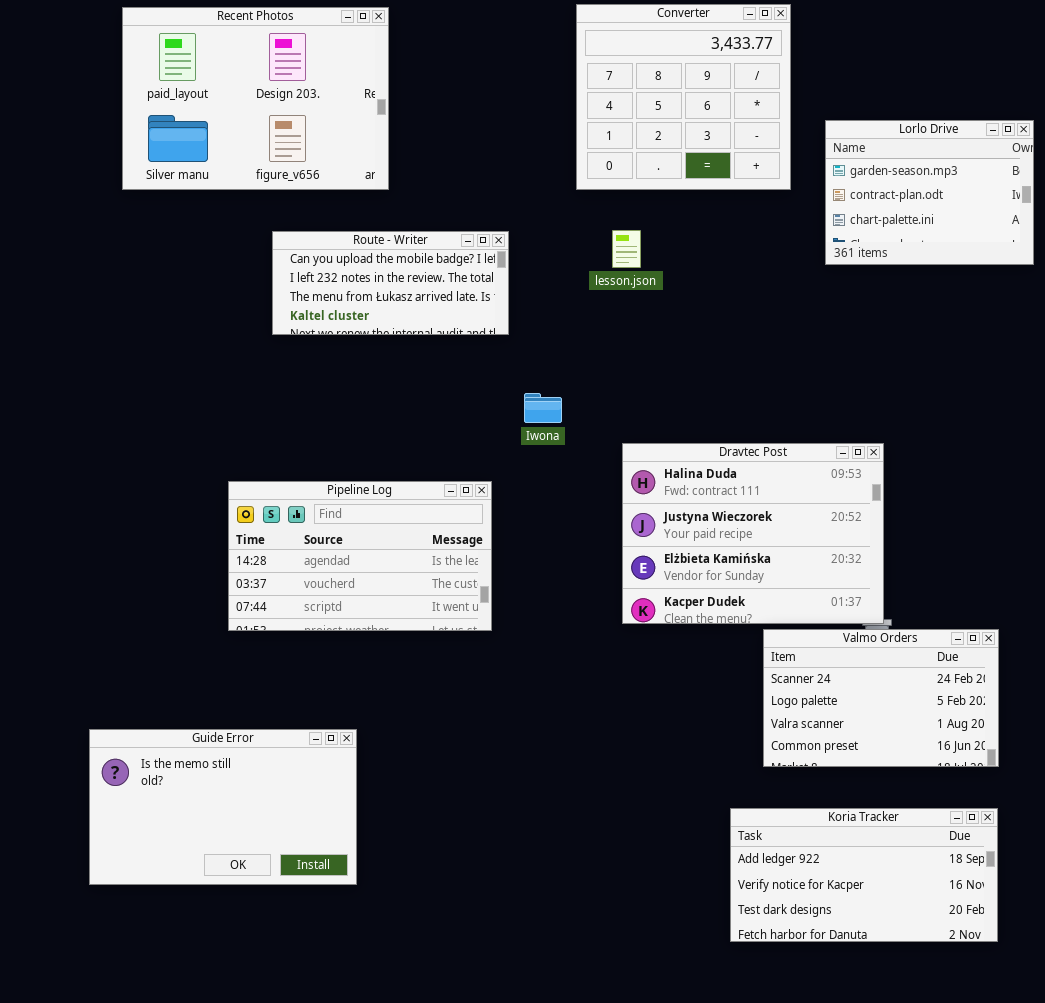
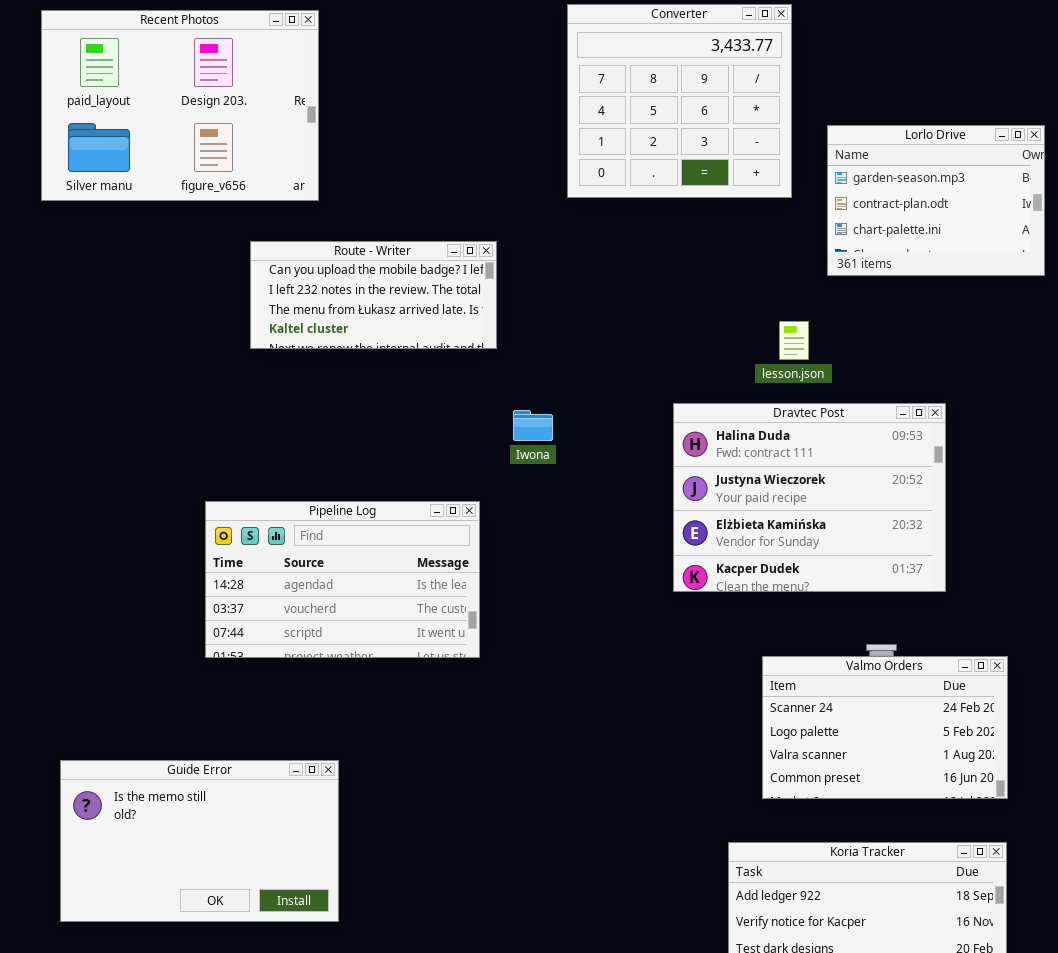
Recent Photos: [122,7,389,190] -> [41,10,319,201], moved
lesson.json: [612,230,641,268] -> [779,321,809,360], moved
Dravtec Post: [622,443,884,624] -> [673,403,946,592], moved

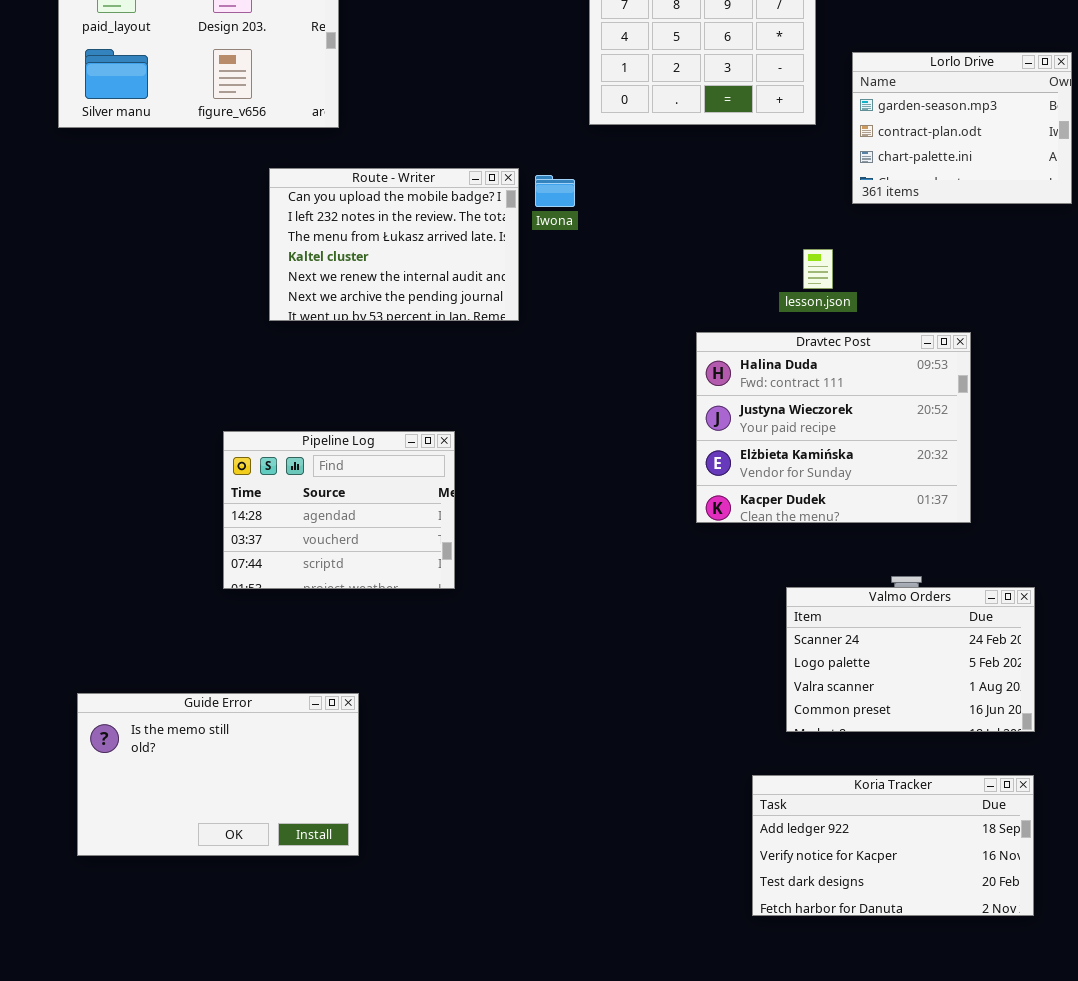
Route - Writer: [250,241,497,349] -> [269,168,519,321], resized
Iwona: [513,410,553,441] -> [535,175,575,207], moved
Pipeline Log: [205,501,480,658] -> [223,431,455,589], resized

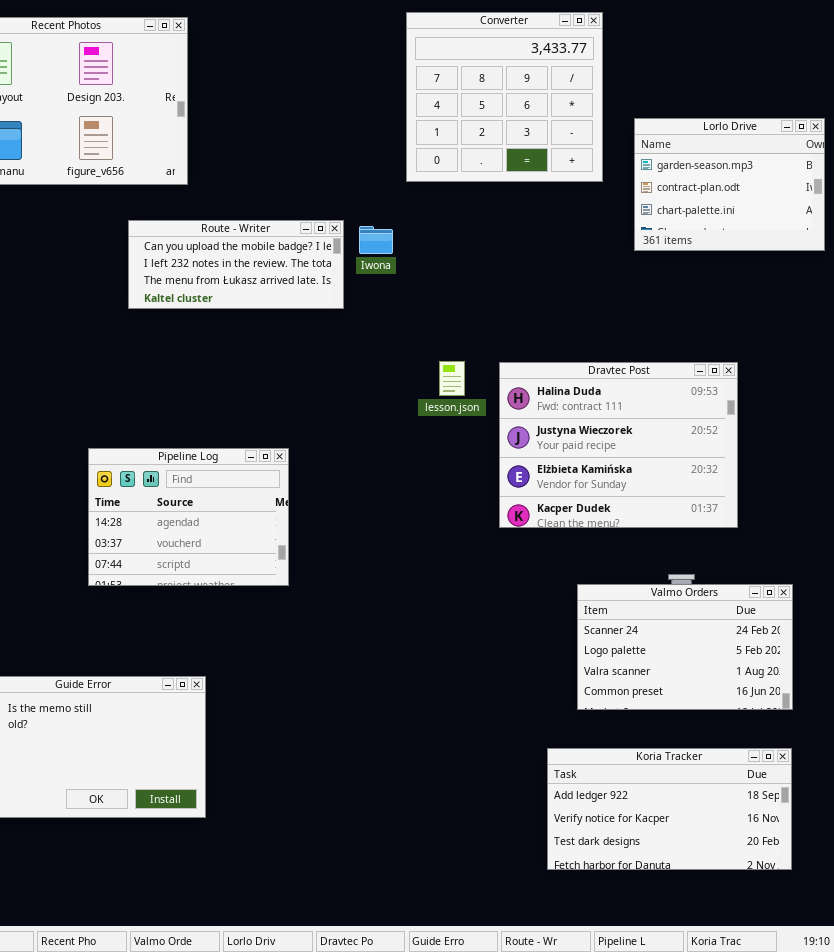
Route - Writer: [269,168,519,321] -> [128,220,344,309], resized
lesson.json: [803,249,833,289] -> [439,361,465,396], moved

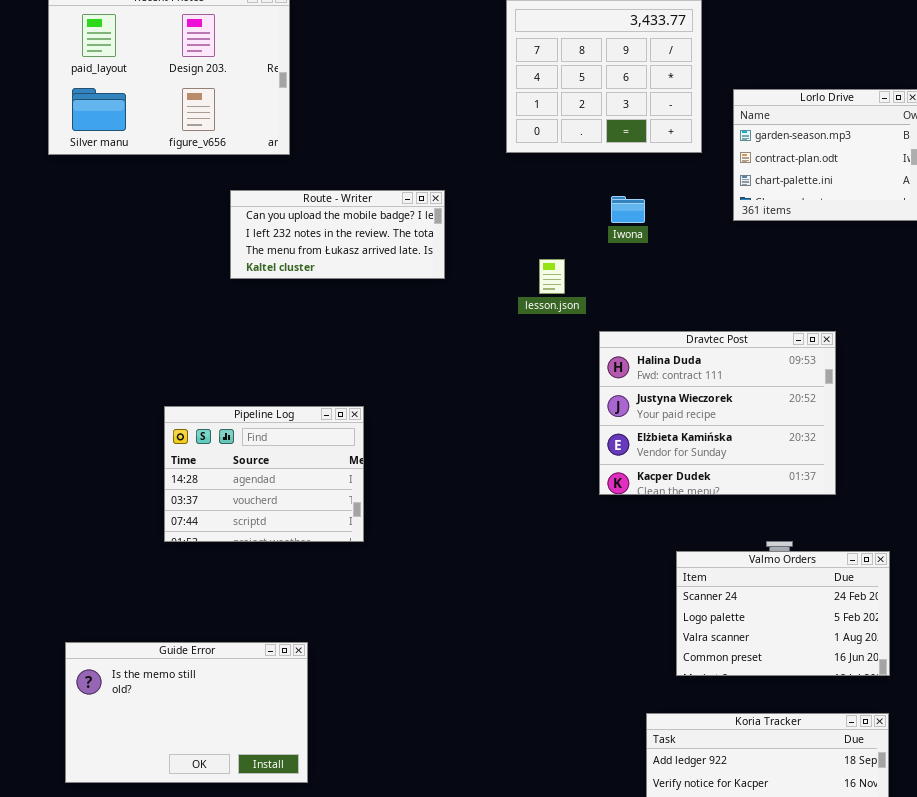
Iwona: [359,226,393,254] -> [611,196,645,223], moved
lesson.json: [439,361,465,396] -> [539,259,565,294], moved
Pipeline Log: [88,448,289,586] -> [164,406,364,542], moved

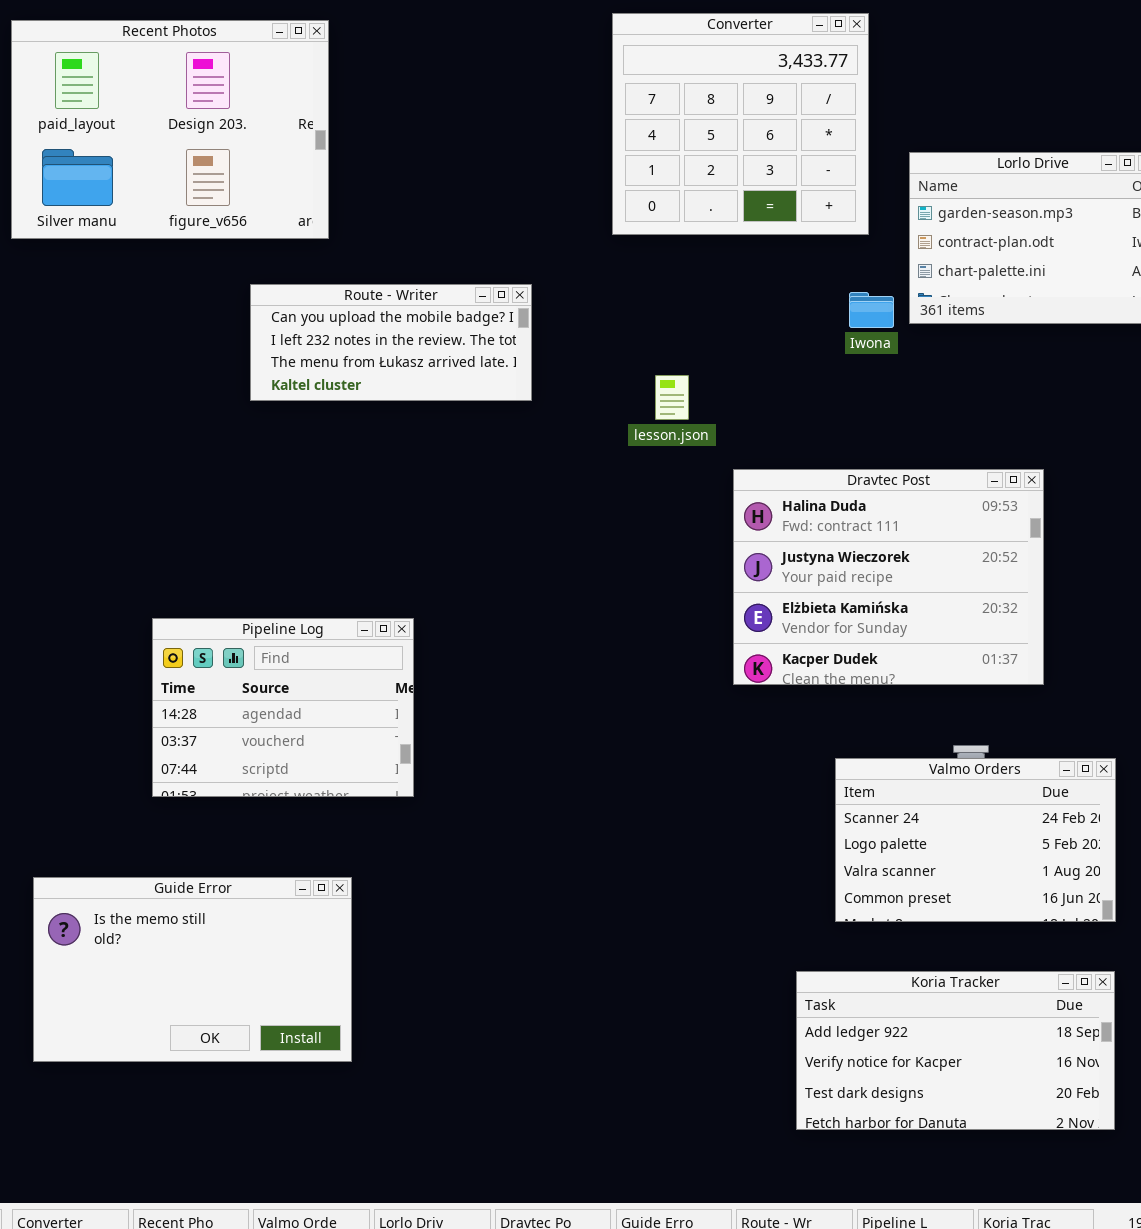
Iwona: [611,196,645,223] -> [849,292,894,328], moved
Pipeline Log: [164,406,364,542] -> [152,618,414,797], moved

